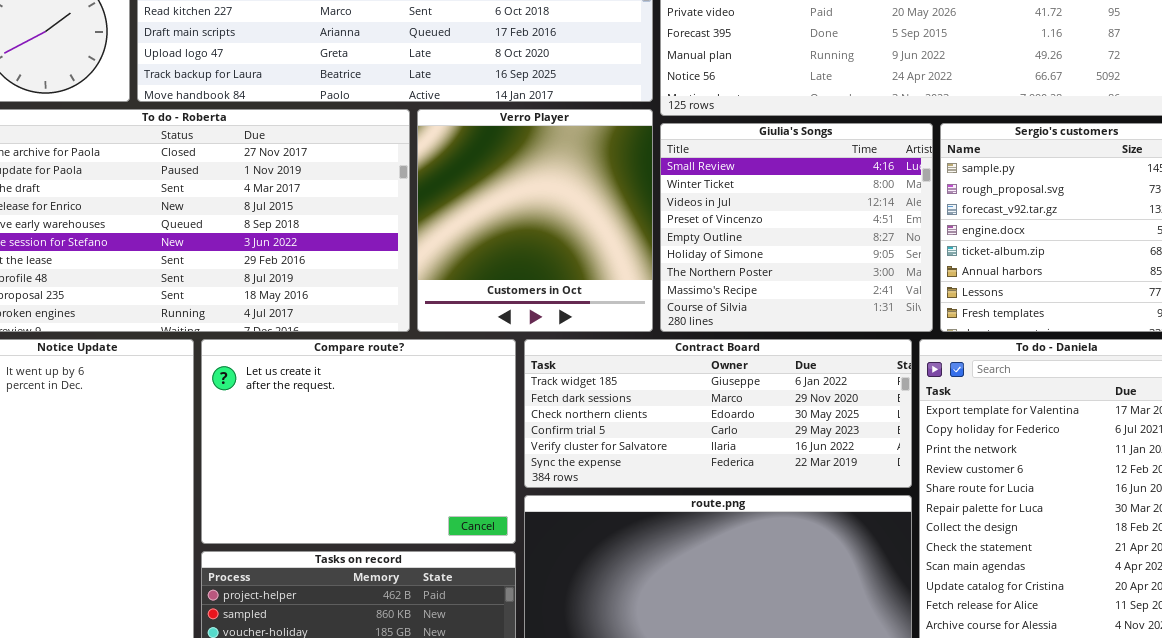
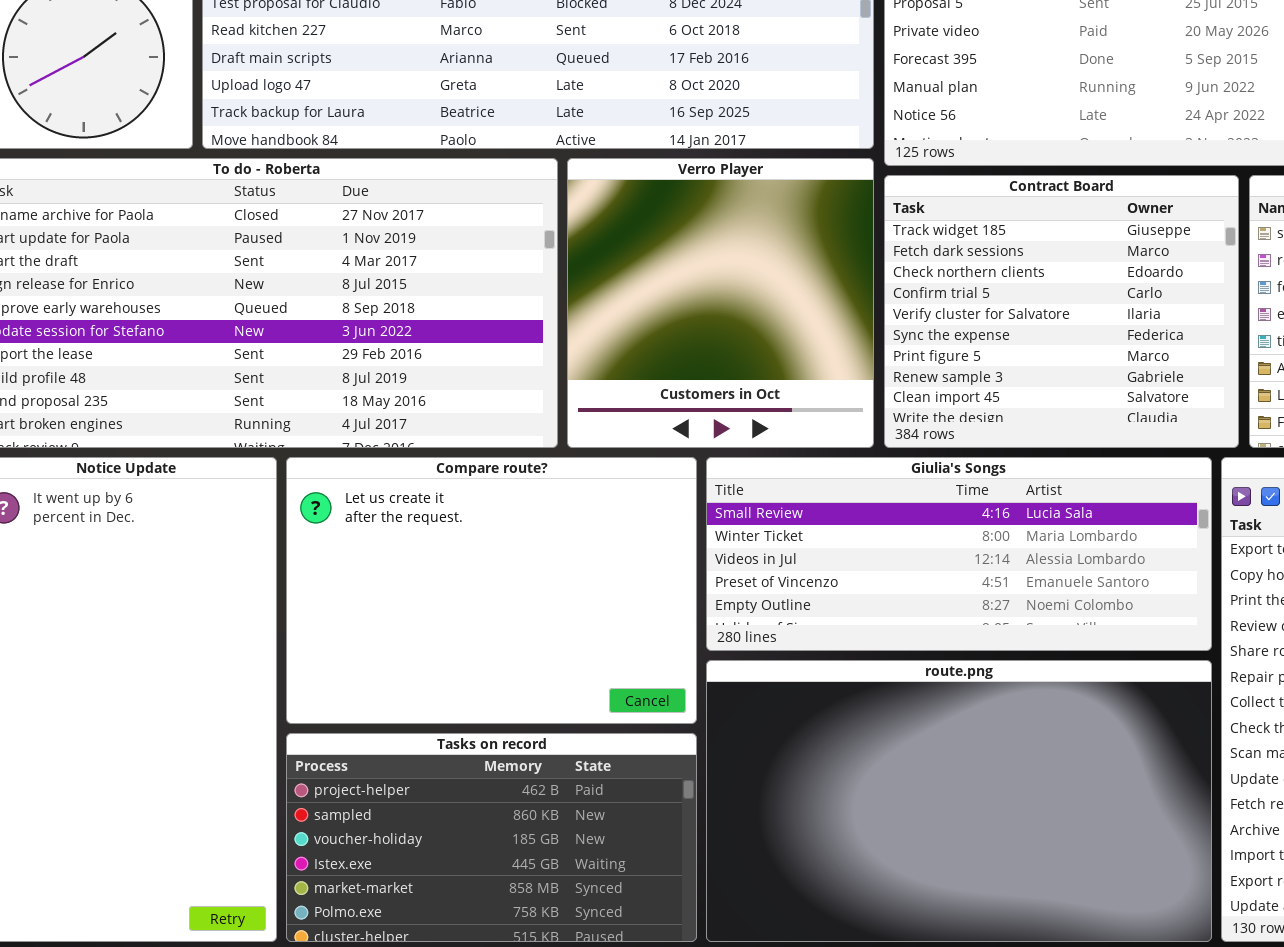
Giulia's Songs: [660,123,933,332] -> [706,457,1212,651], moved, resized
Contract Board: [524,339,912,488] -> [884,175,1239,448], moved, resized

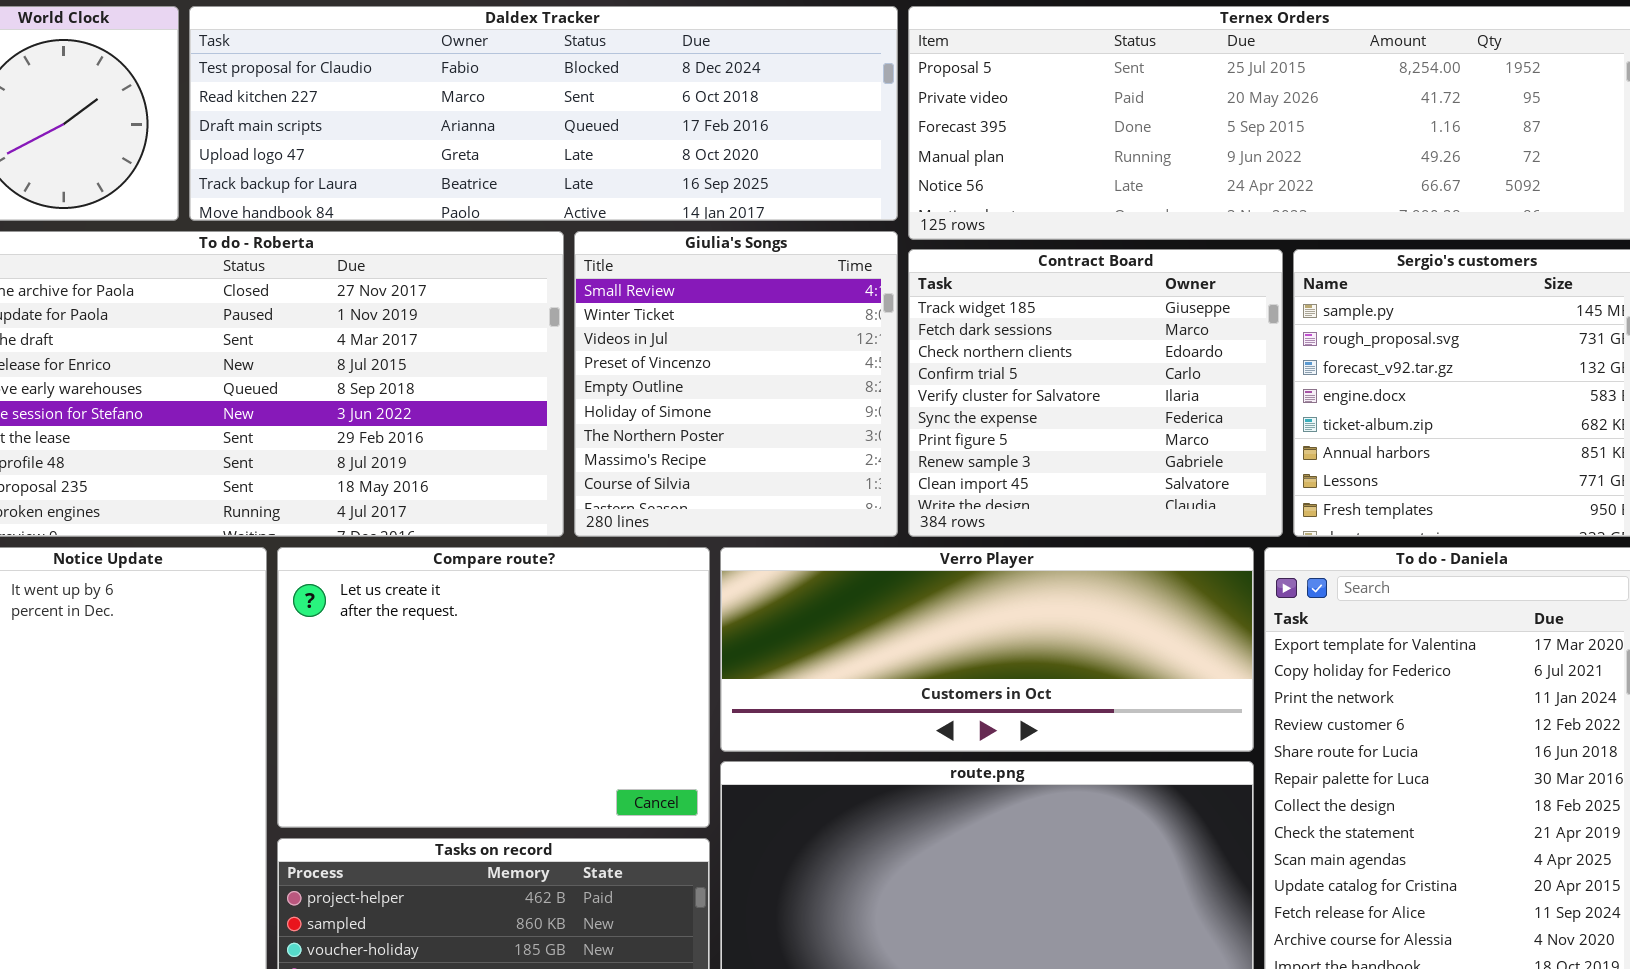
Verro Player: [567,158,874,448] -> [720,547,1254,752], moved, resized
Giulia's Songs: [706,457,1212,651] -> [574,231,898,537], moved, resized

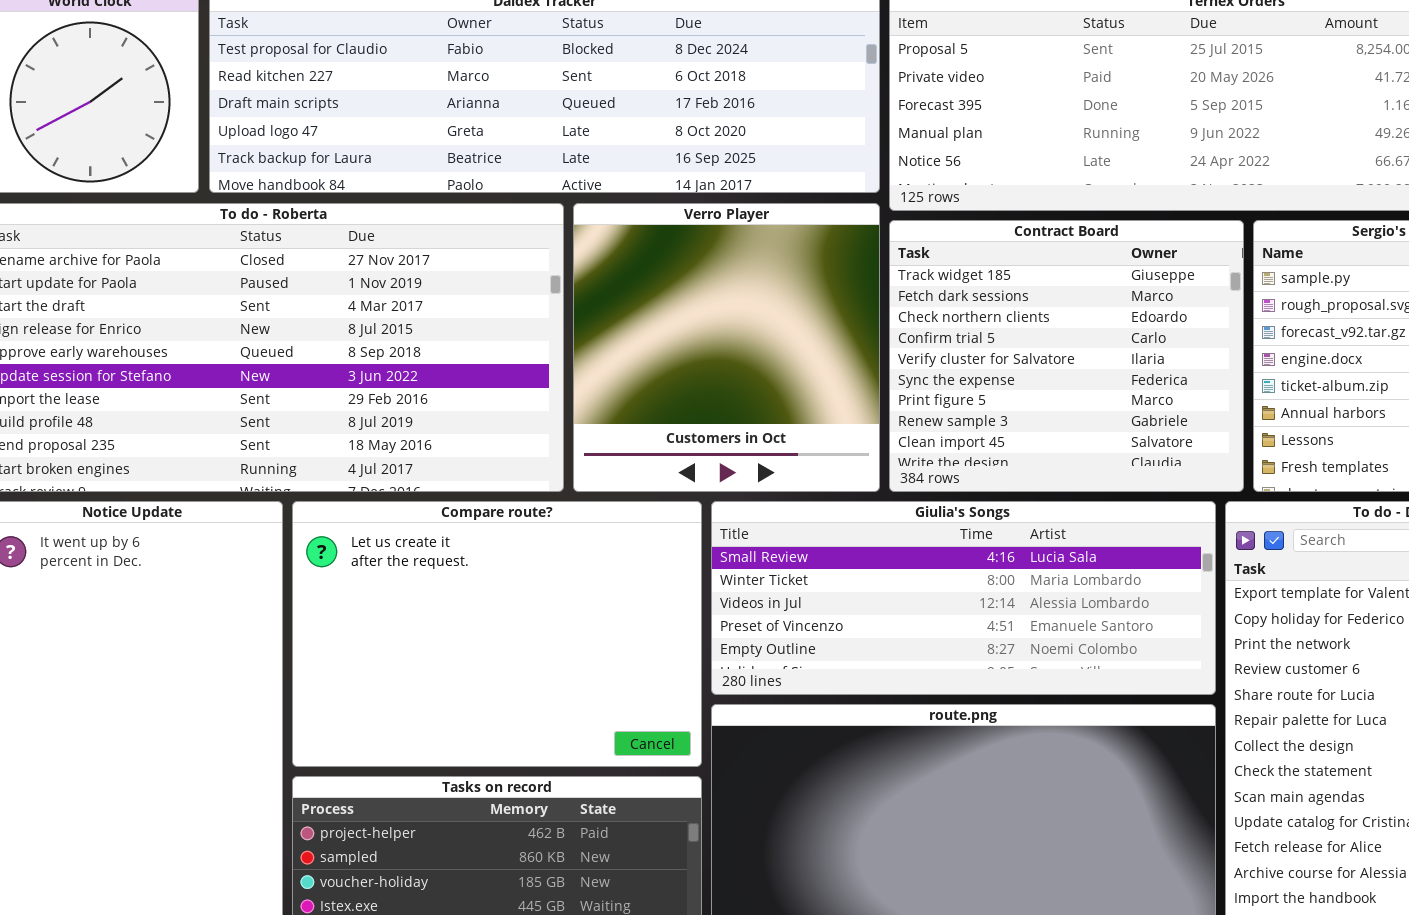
Giulia's Songs: [574,231,898,537] -> [711,501,1216,695], moved, resized
Verro Player: [720,547,1254,752] -> [573,203,880,492], moved, resized

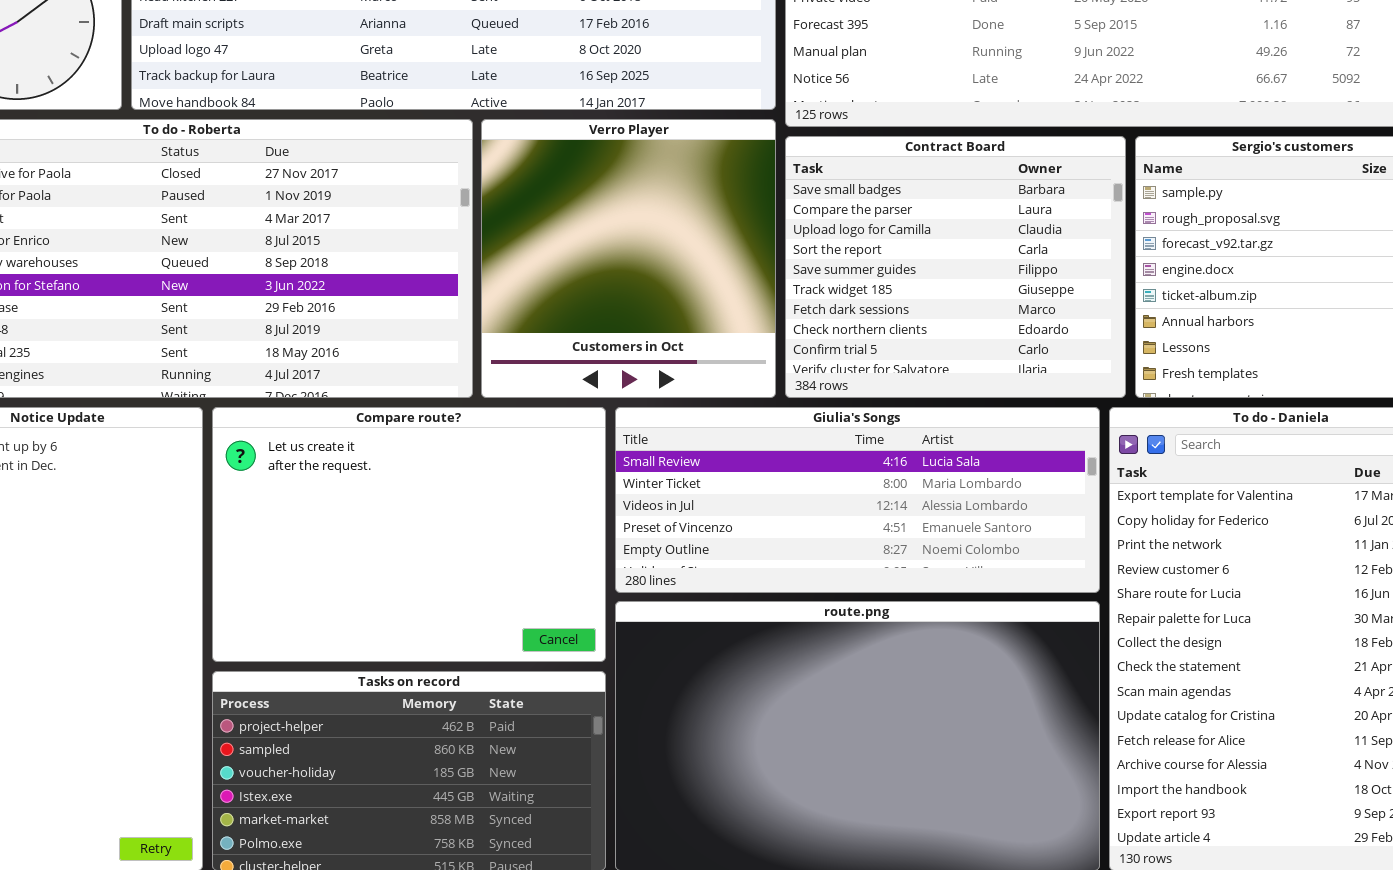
Contract Board: [889,220,1244,492] -> [785,136,1126,398], scrolled up 5 rows

